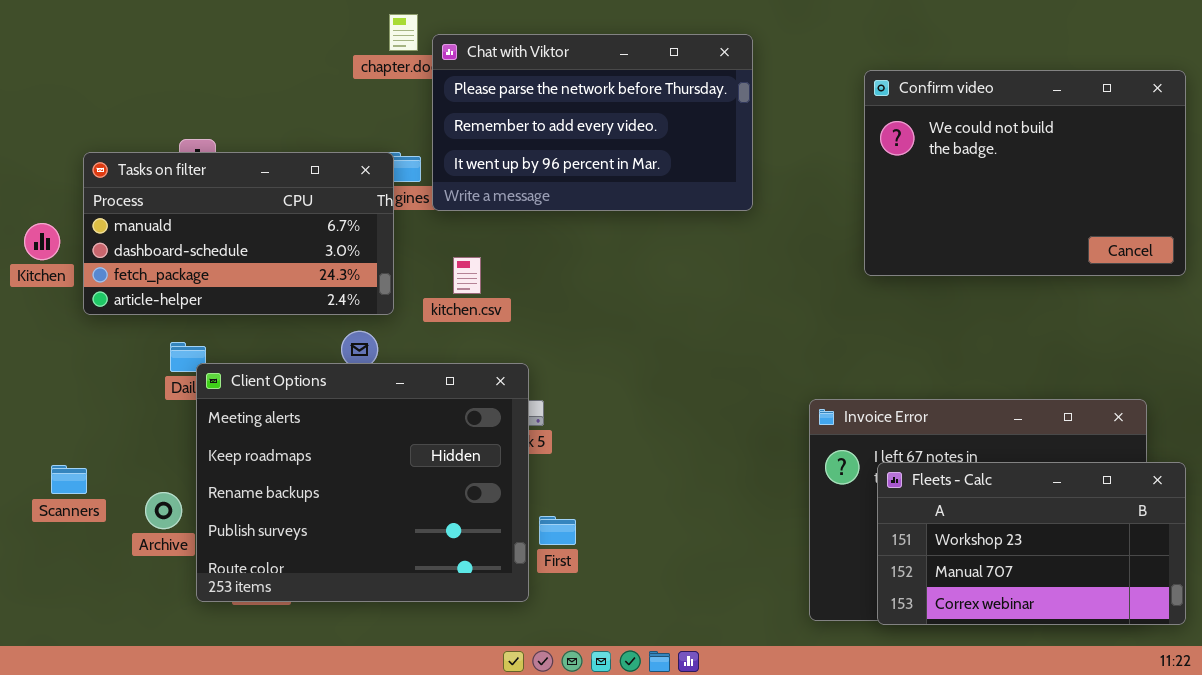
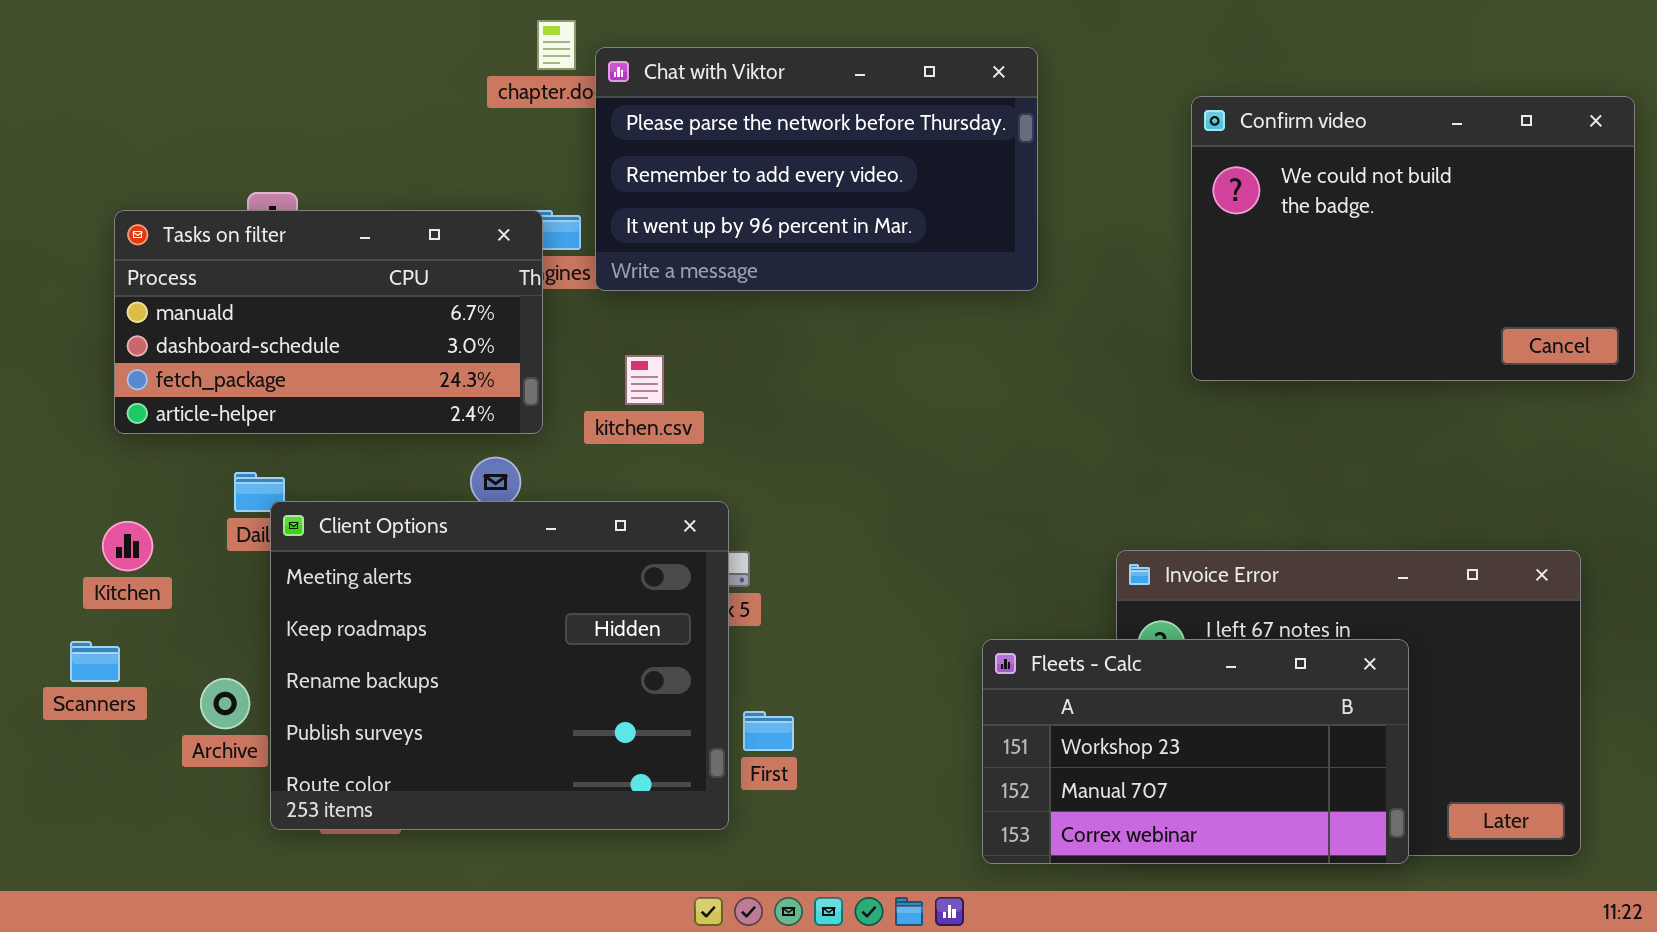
Kitchen: [24,223,60,260] -> [102,521,153,571], moved
Fleets - Calc: [877,462,1186,625] -> [982,639,1409,864], moved

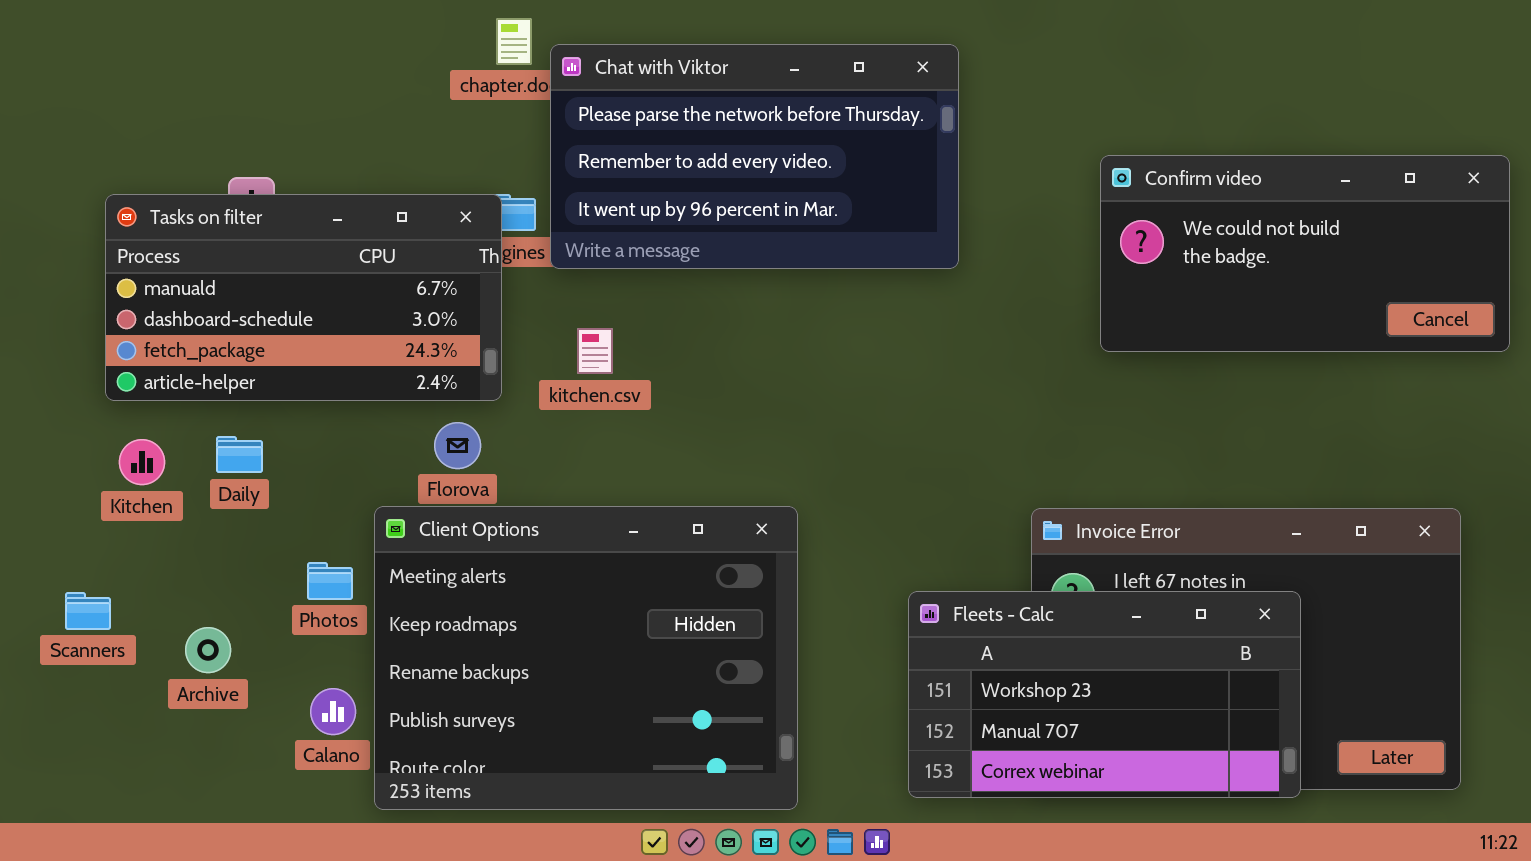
Confirm video: [1191,96,1635,381] -> [1100,155,1510,352], resized
Client Options: [270,501,729,830] -> [374,506,798,810], moved
Kitchen: [102,521,153,571] -> [119,439,165,485], moved

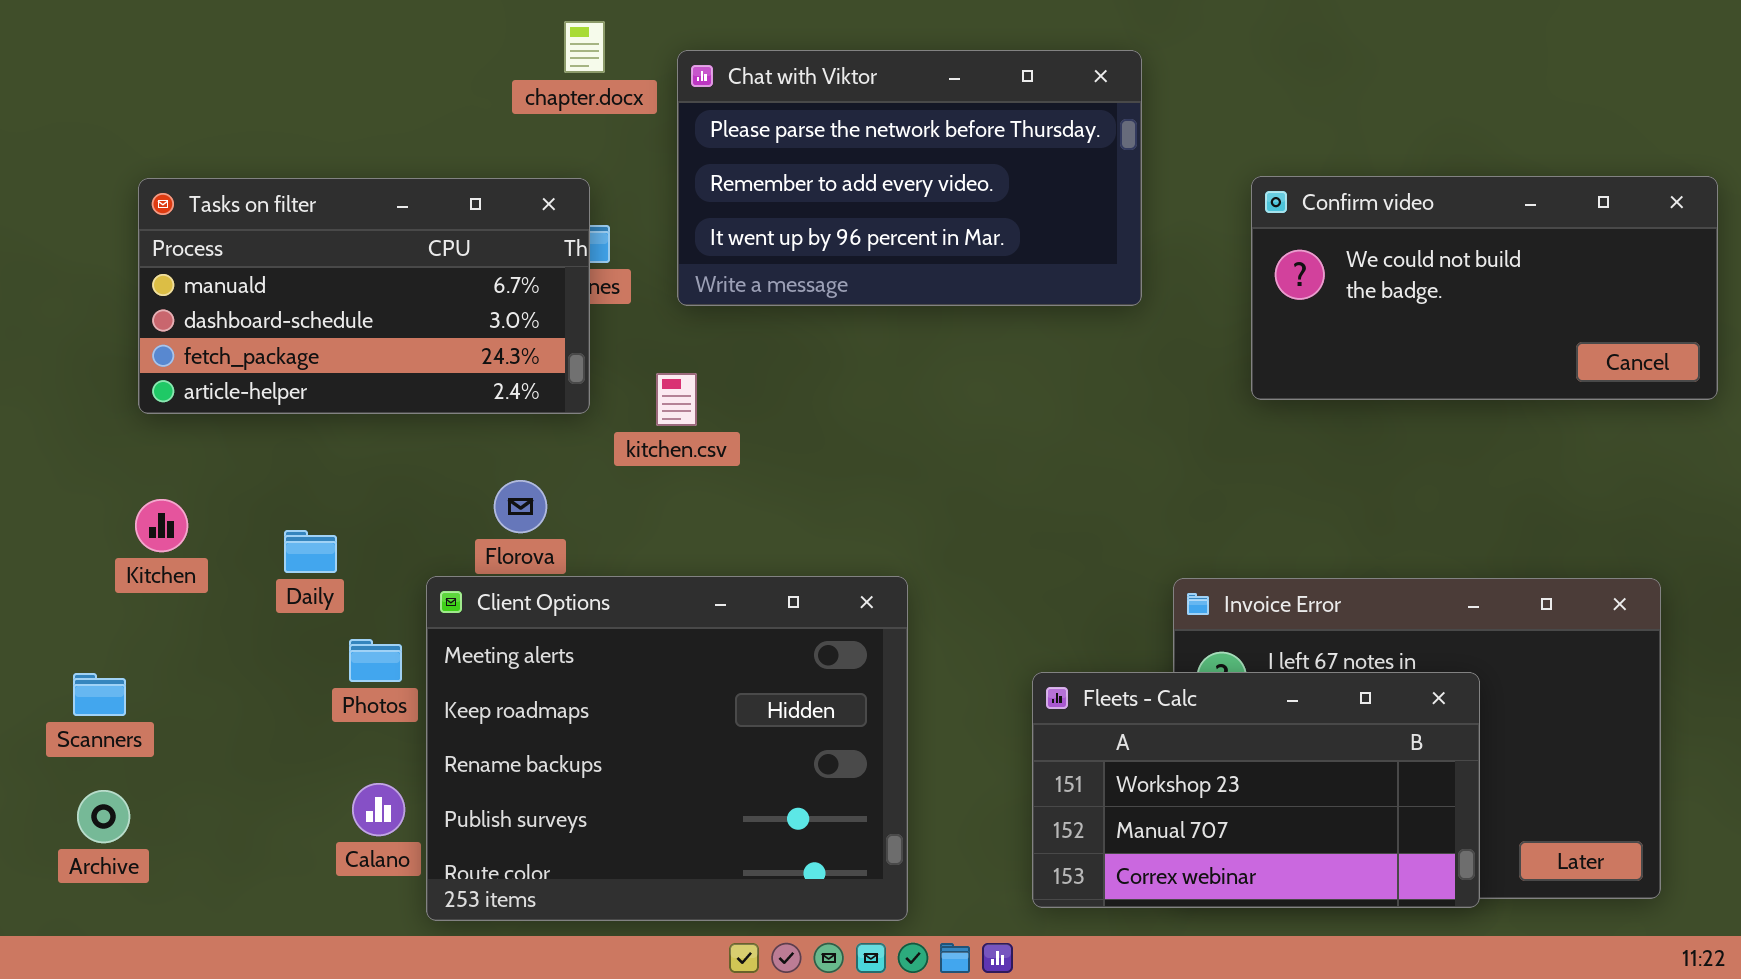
Chat with Viktor: [550,44,959,269] -> [677,50,1142,306], moved
Tasks on filter: [105,194,502,401] -> [138,178,590,414], moved
Daily: [216,436,263,473] -> [284,530,337,573], moved
Archive: [185,627,231,673] -> [77,790,130,843], moved

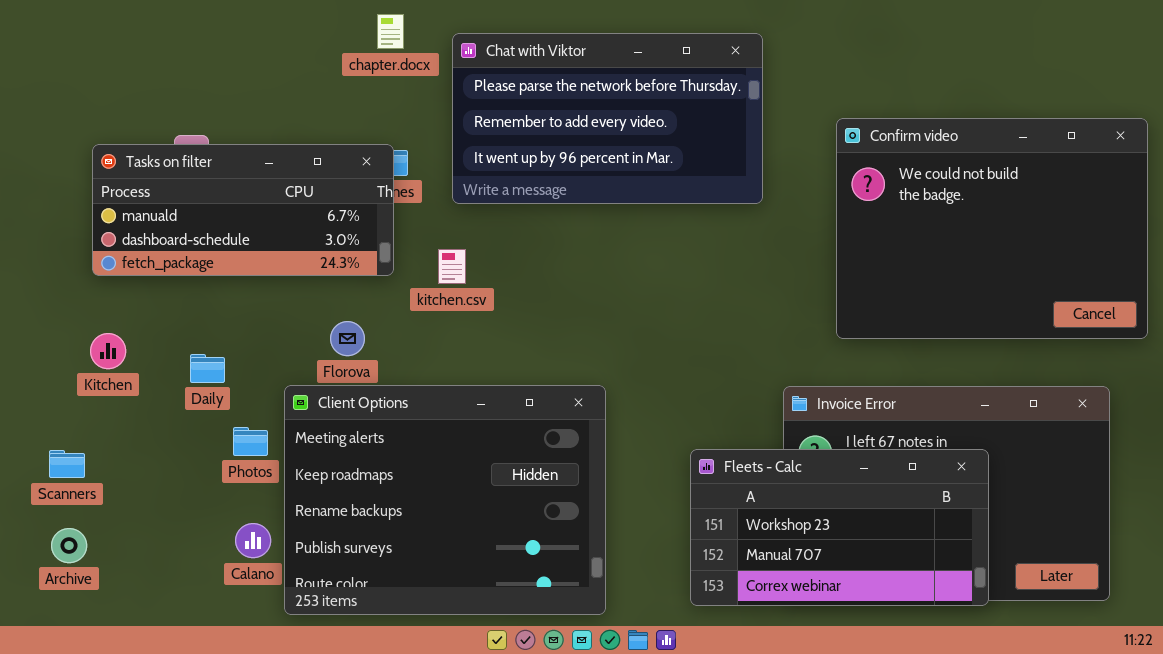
Confirm video: [1251,176,1718,400] -> [836,118,1148,339], resized
Tasks on filter: [138,178,590,414] -> [92,144,394,276], resized

